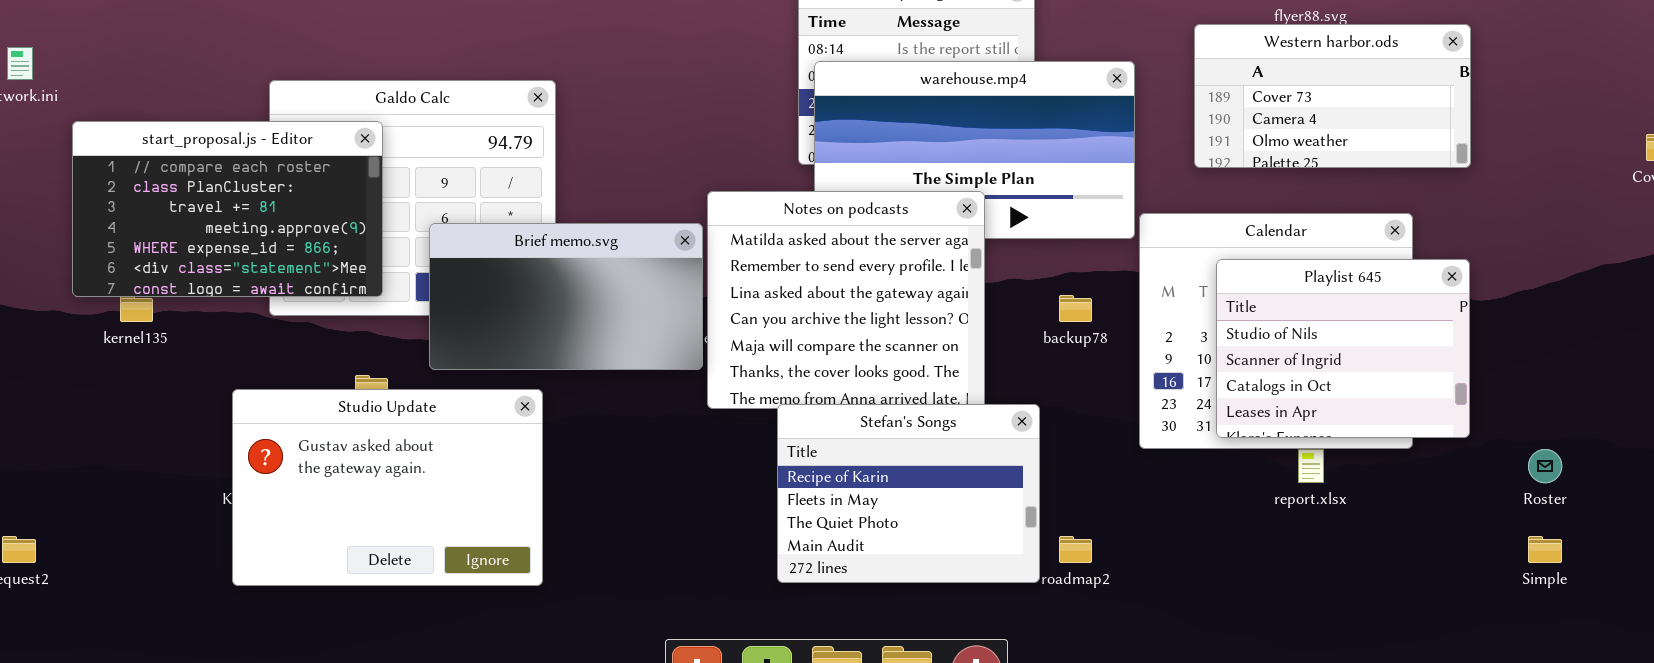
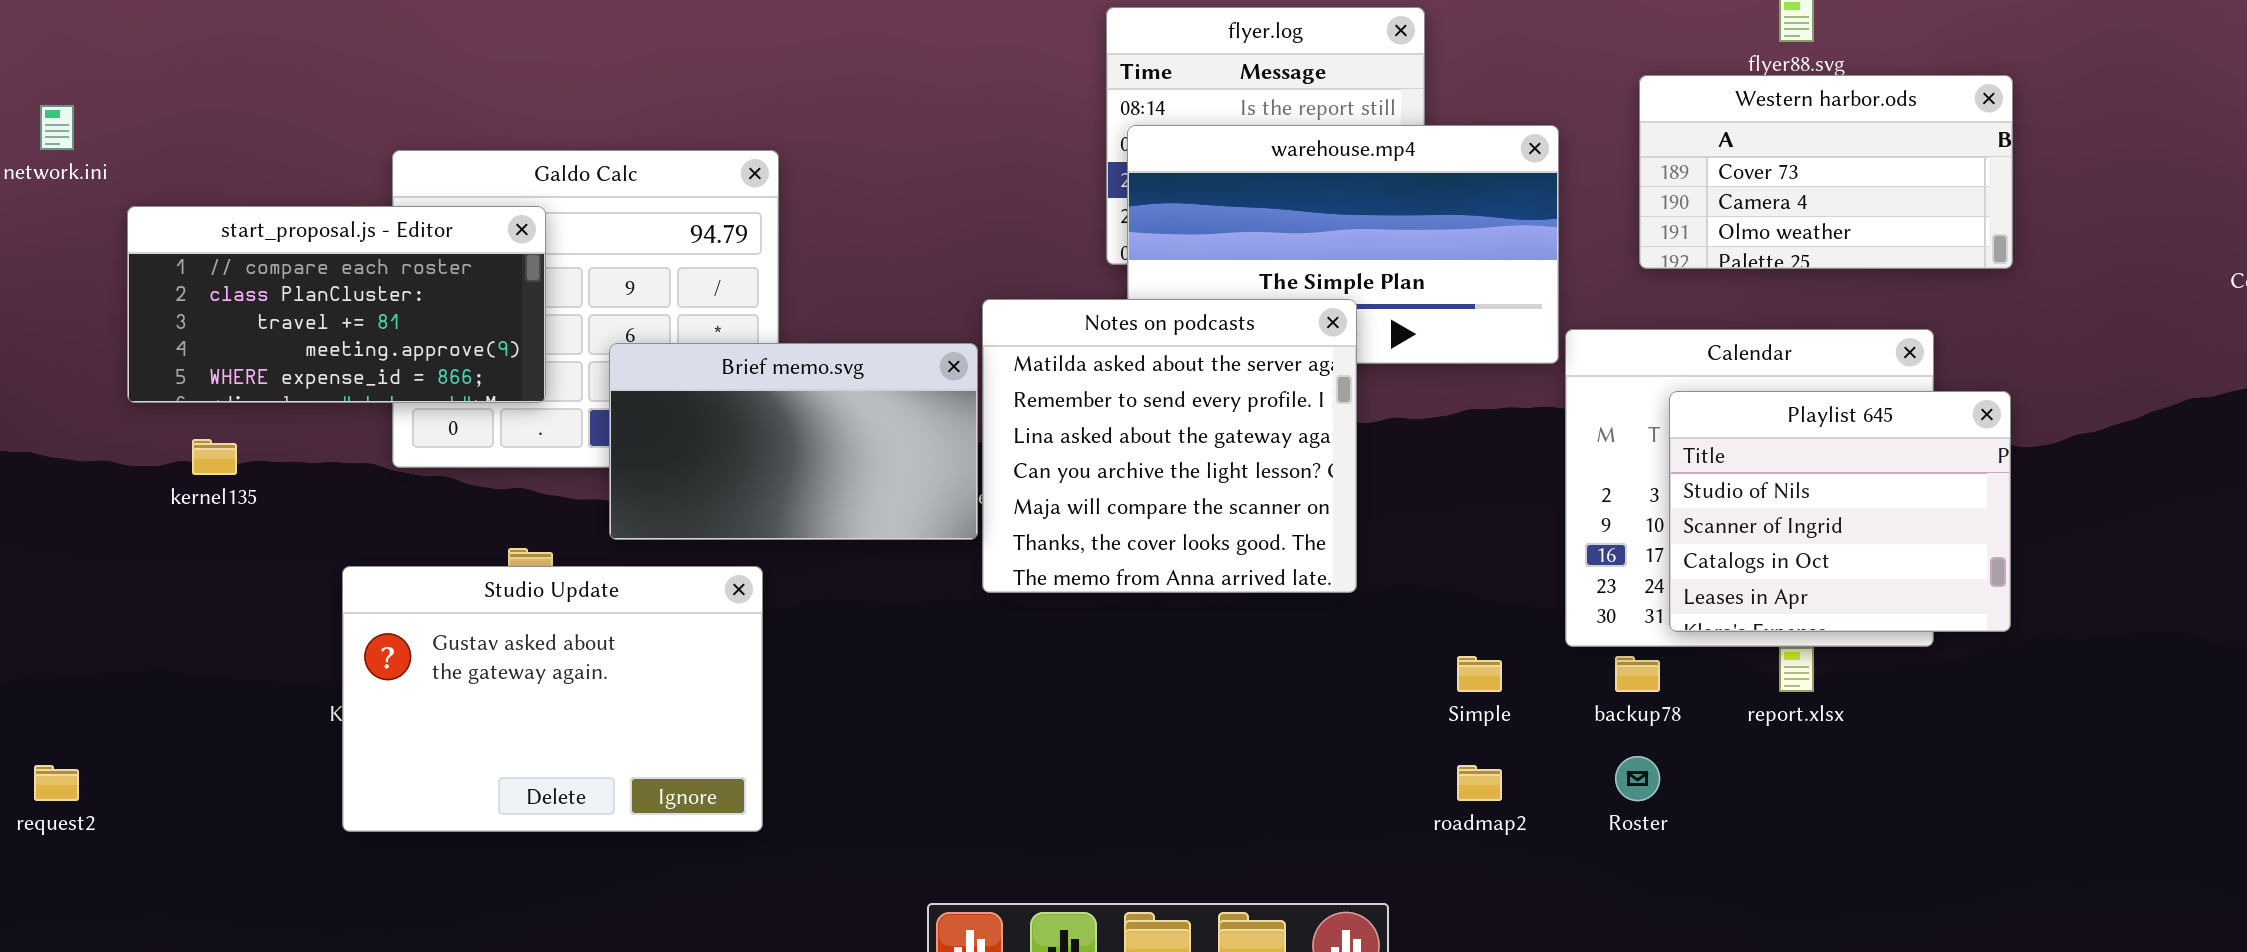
start_proposal.js - Editor: [72,121,383,297] -> [127,206,546,403], resized
backup78: [1059,295,1092,322] -> [1615,656,1660,692], moved
Stefan's Songs: [777,404,1040,583] -> none, closed
Roster: [1528,449,1562,483] -> [1615,756,1660,801], moved
Simple: [1528,536,1562,563] -> [1457,656,1502,692], moved

